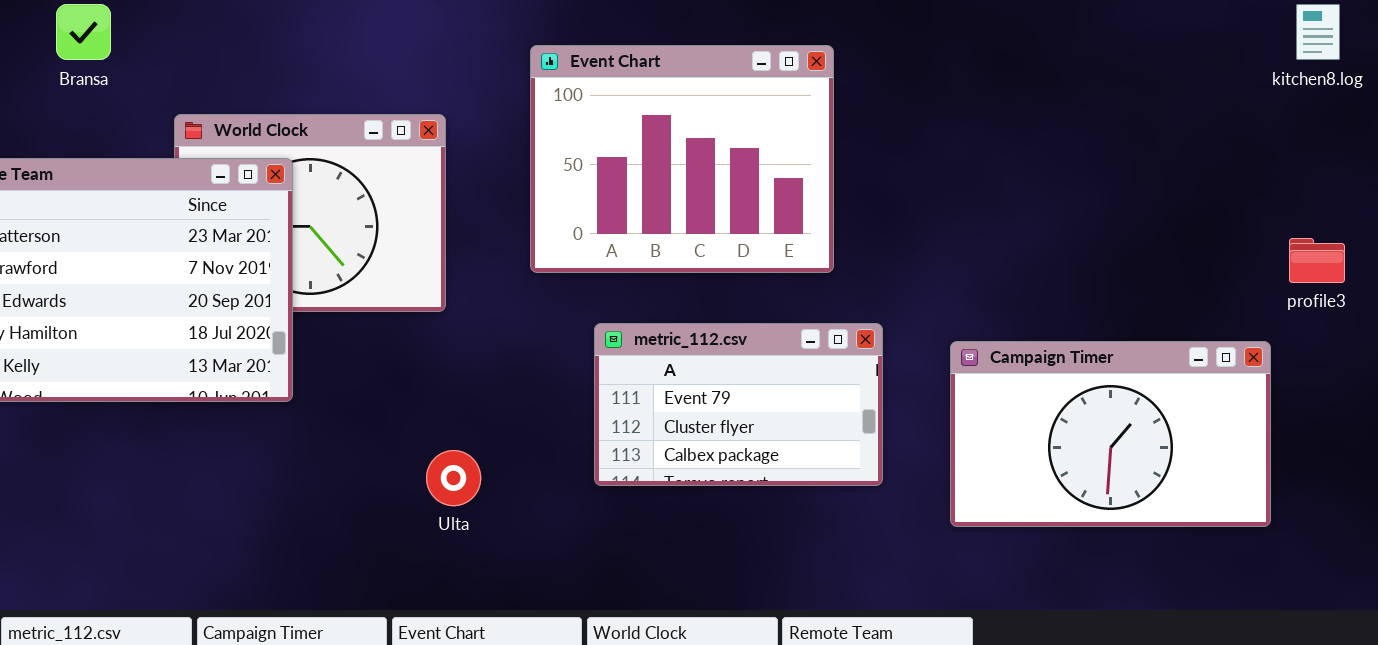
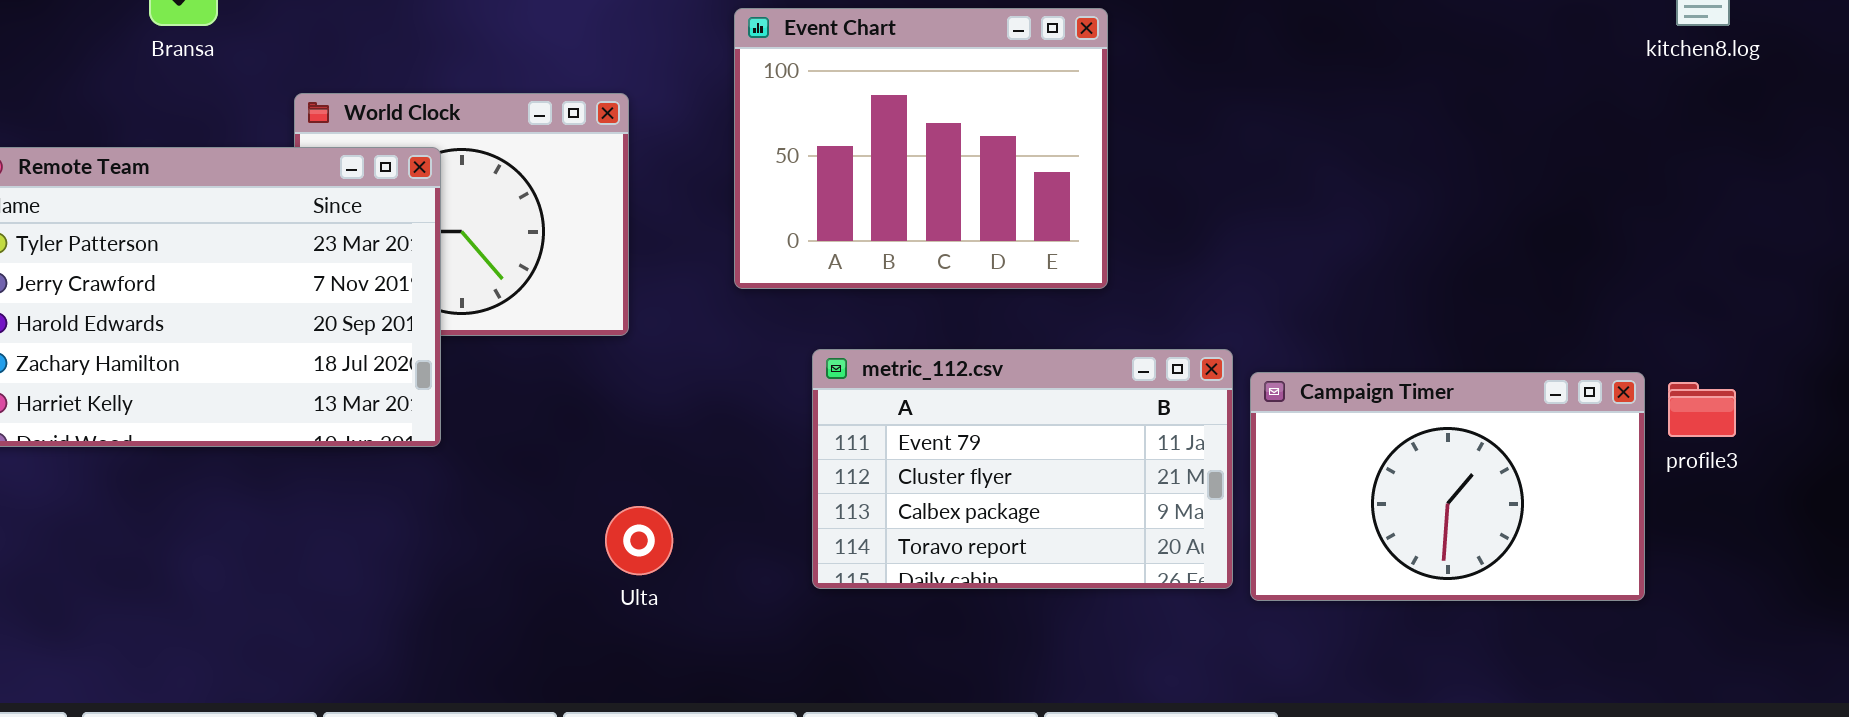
profile3: [1289,238,1345,283] -> [1668,382,1736,437], moved
metric_112.csv: [594,323,883,486] -> [812,349,1233,589], resized

